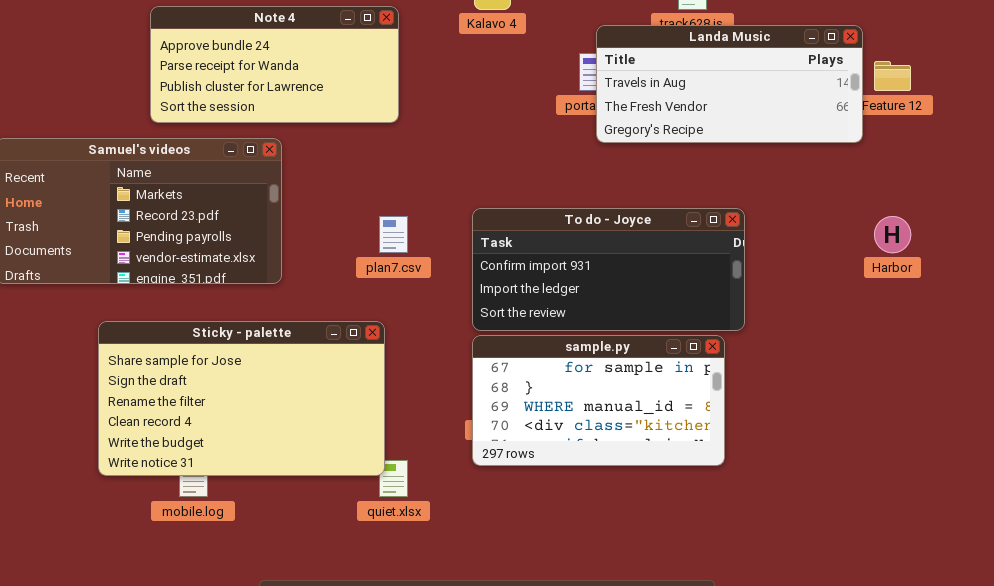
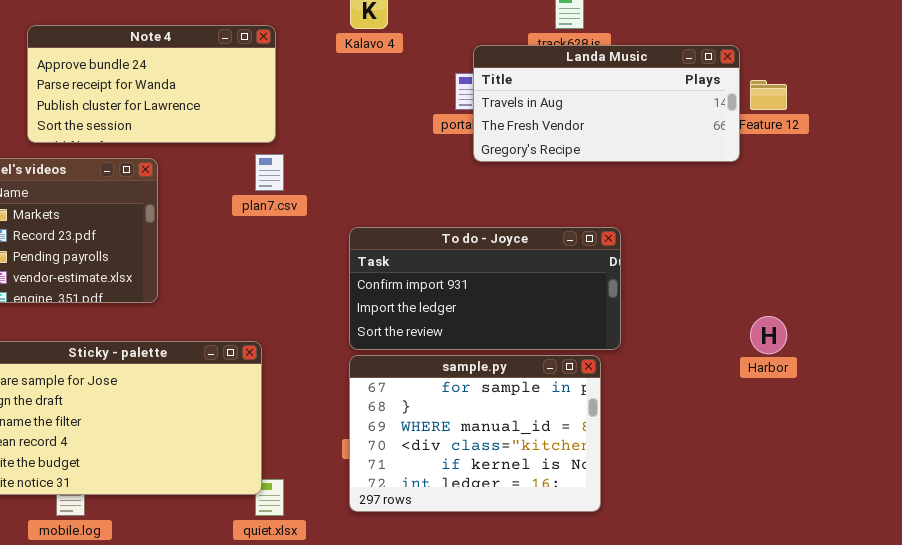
plan7.csv: [379,216,408,253] -> [255,154,284,191], moved
Harbor: [874,216,911,253] -> [750,316,787,354], moved
sample.py: [472,335,725,466] -> [349,355,601,512], resized

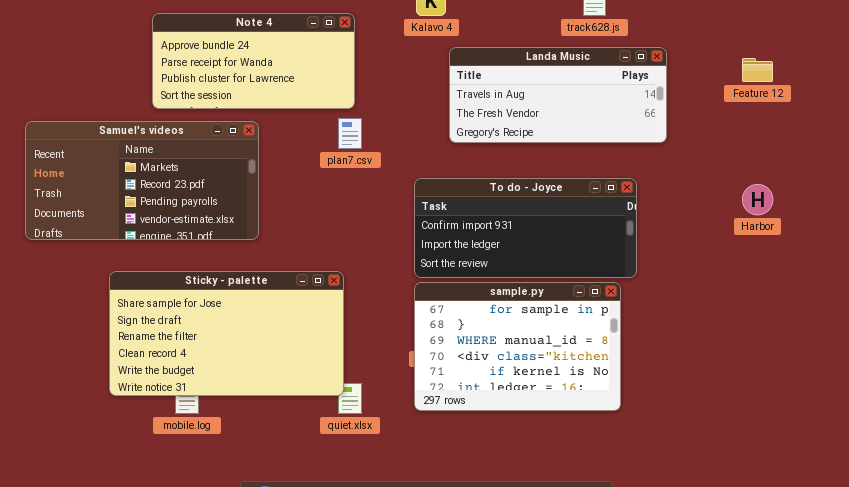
Landa Music: [473,45,740,162] -> [449,47,667,143], moved
Harbor: [750,316,787,354] -> [742,184,773,215], moved

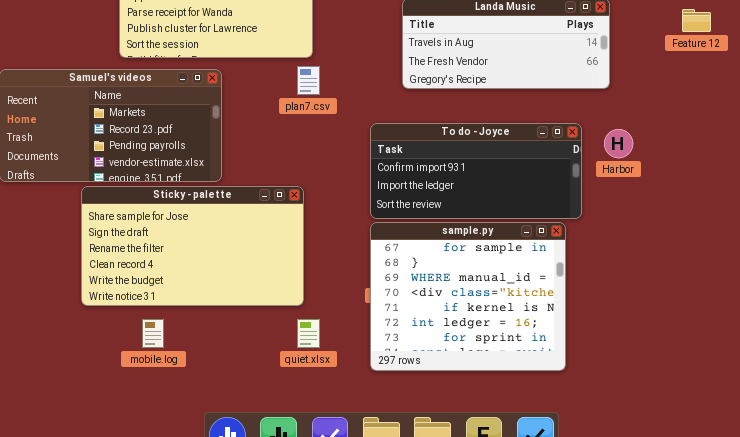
Harbor: [742,184,773,215] -> [604,129,633,158], moved
Sticky - palette: [109,271,344,396] -> [81,186,304,306], moved
sample.py: [414,282,621,411] -> [370,222,566,371], resized

